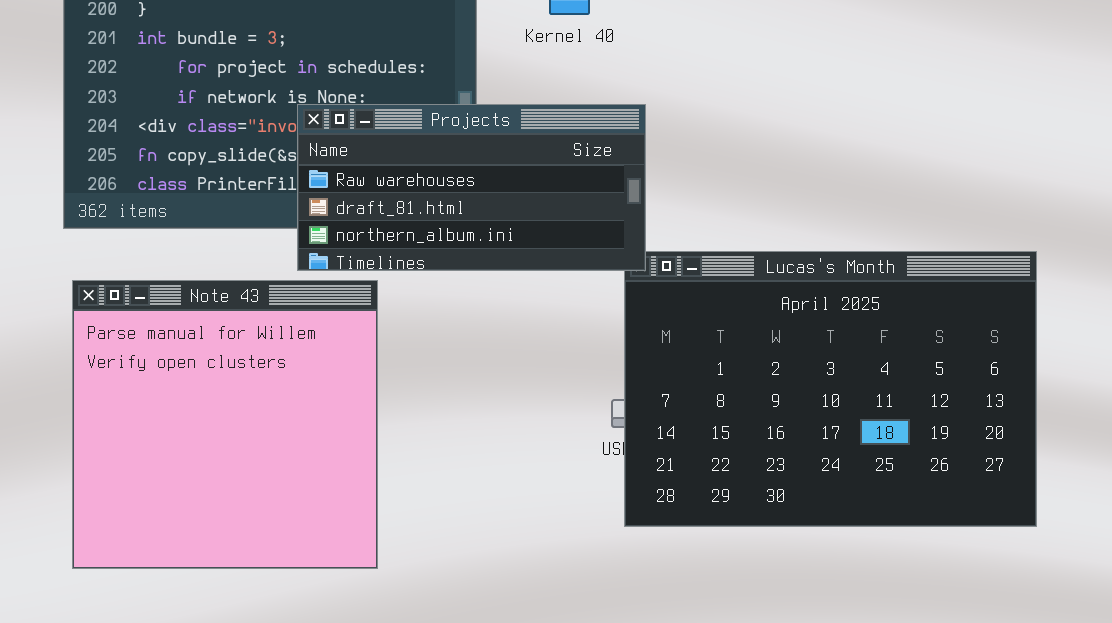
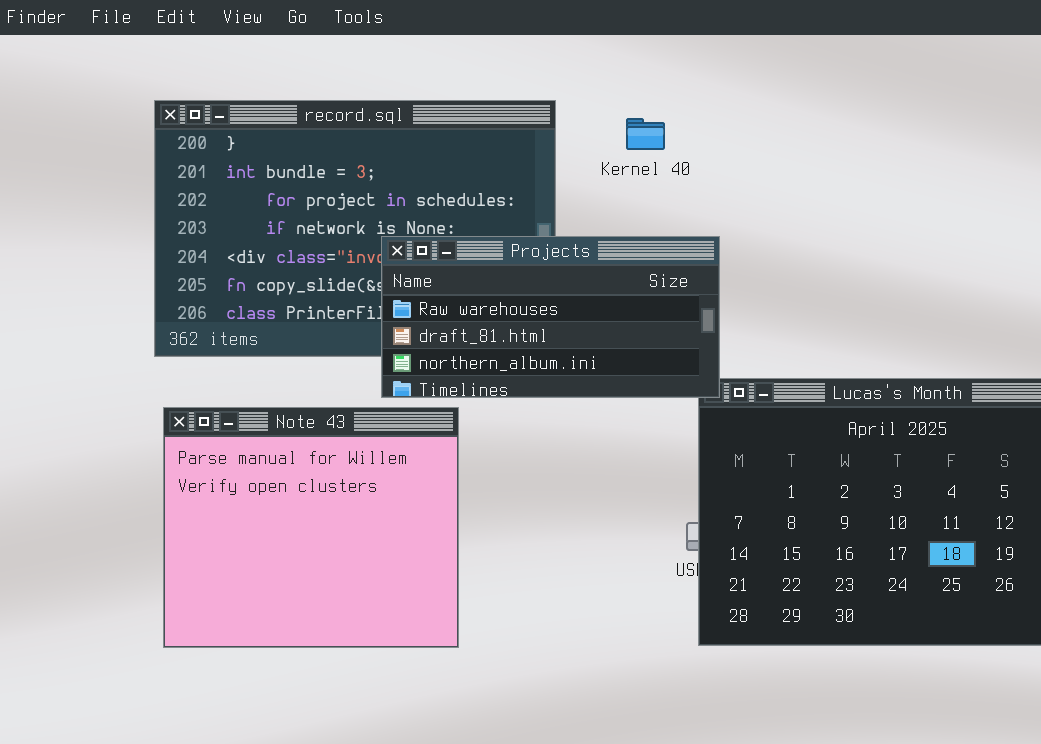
Note 43: [72,280,378,569] -> [163,407,459,648], resized

